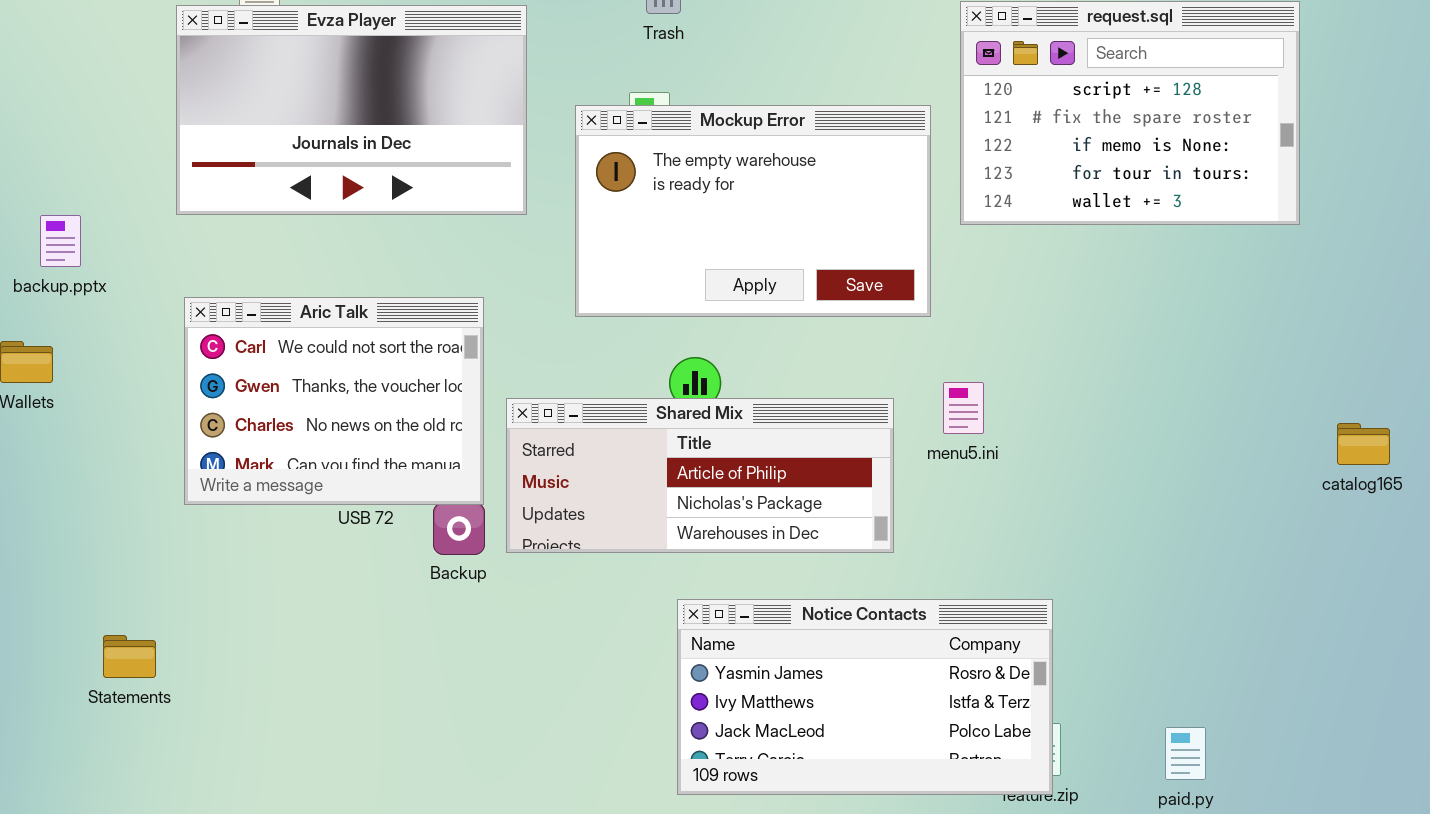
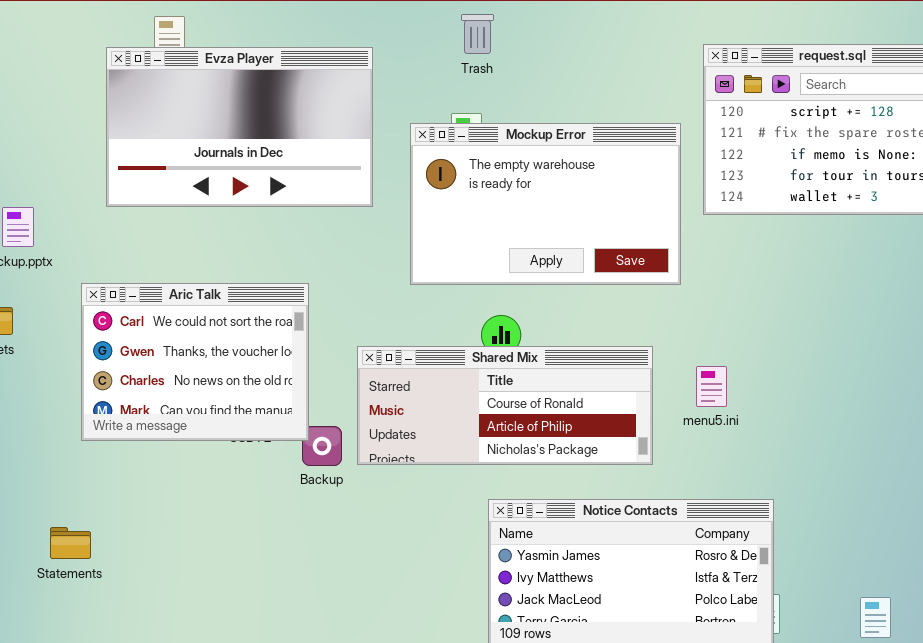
Aric Talk: [184,297,484,505] -> [81,283,309,441], moved
menu5.ini: [943,382,984,434] -> [696,366,727,407], moved
Shared Mix: [506,398,894,553] -> [357,346,653,465], scrolled up 1 row

